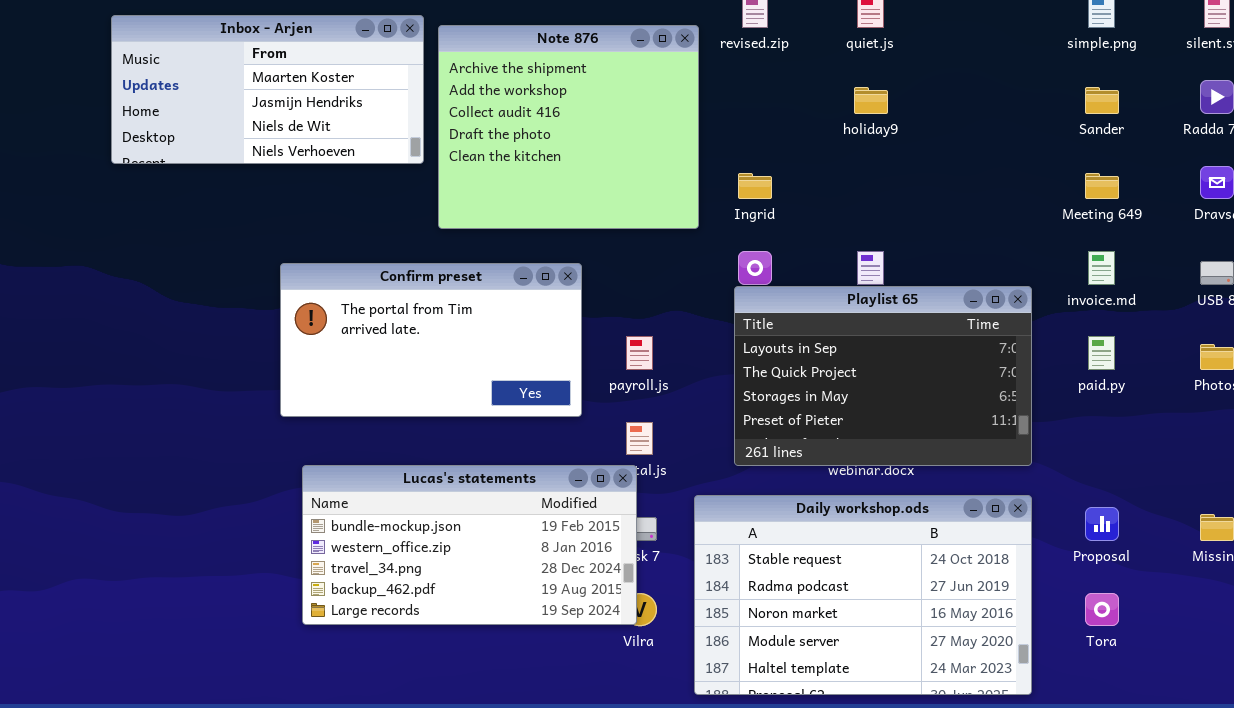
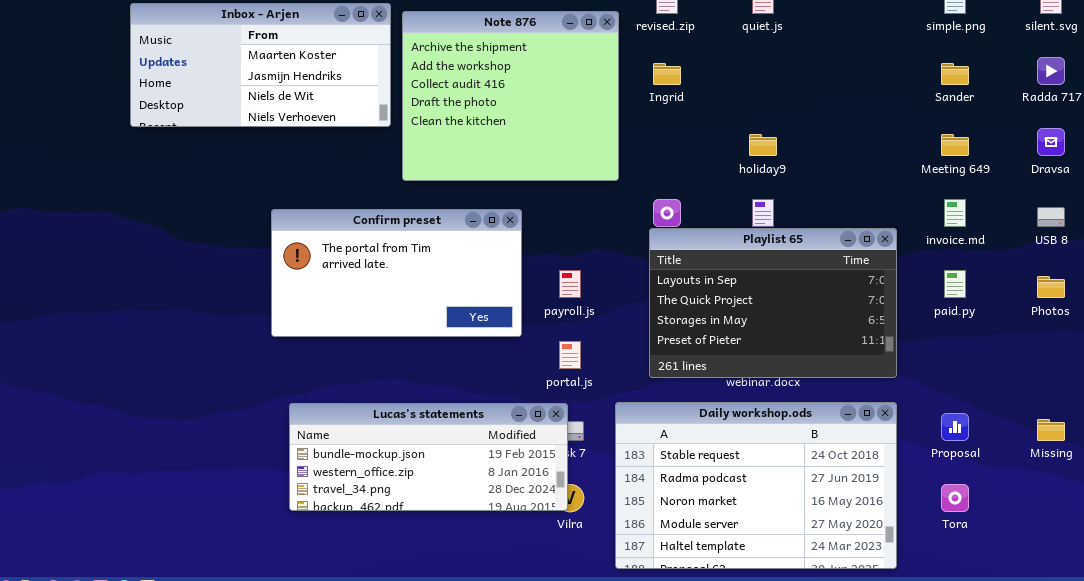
holiday9: [854,87,888,114] -> [749,134,777,156], moved
Ingrid: [738,173,772,199] -> [653,63,681,85], moved
Lucas's statements: [302,465,637,625] -> [289,403,568,511], resized

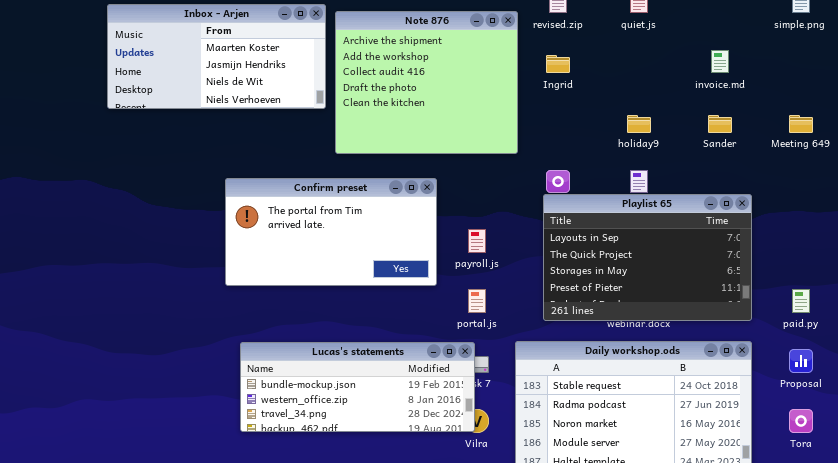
Sander: [941,63,969,85] -> [708,115,732,133], moved
invoice.md: [944,199,966,227] -> [711,50,729,73], moved
paid.py: [944,270,966,298] -> [792,289,810,313], moved

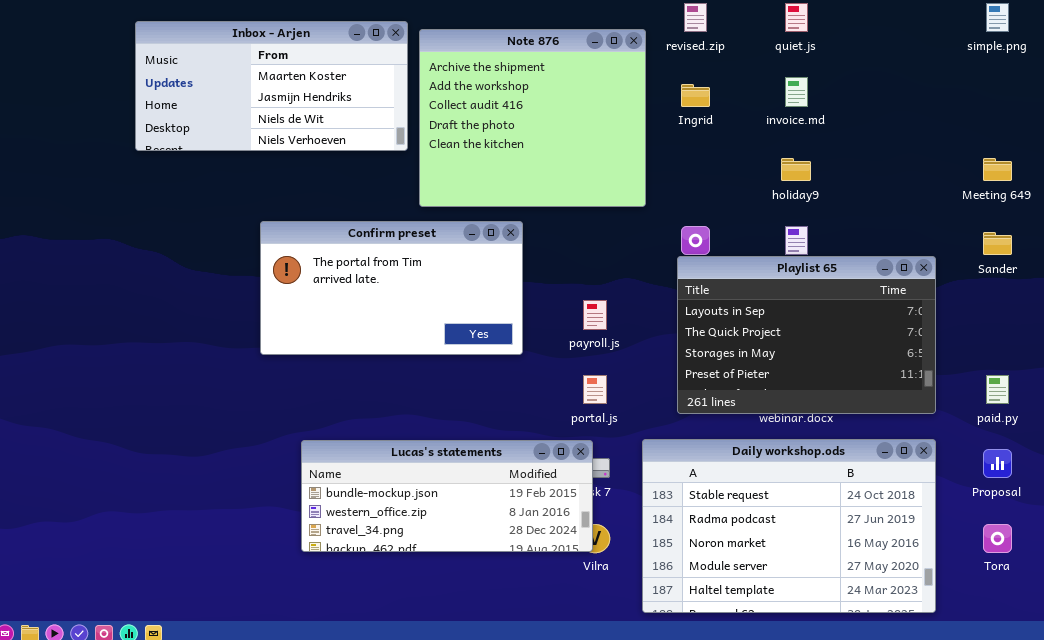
invoice.md: [711,50,729,73] -> [785,77,808,107], moved
Sander: [708,115,732,133] -> [983,232,1012,255], moved
Confirm preset: [225,178,437,286] -> [260,221,523,355], moved

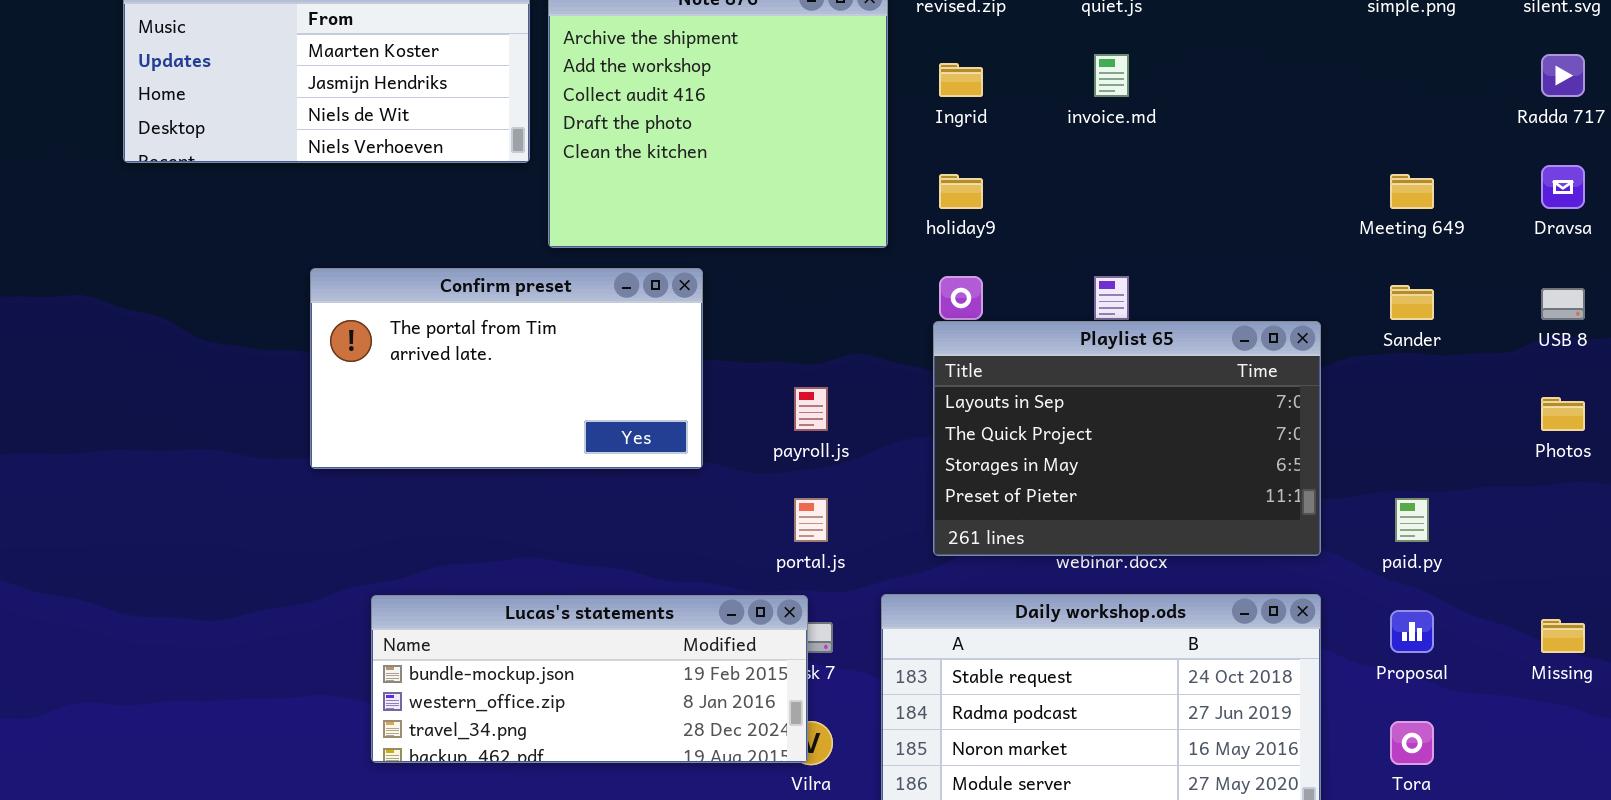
holiday9: [781,158,811,181] -> [939,174,983,209], moved

